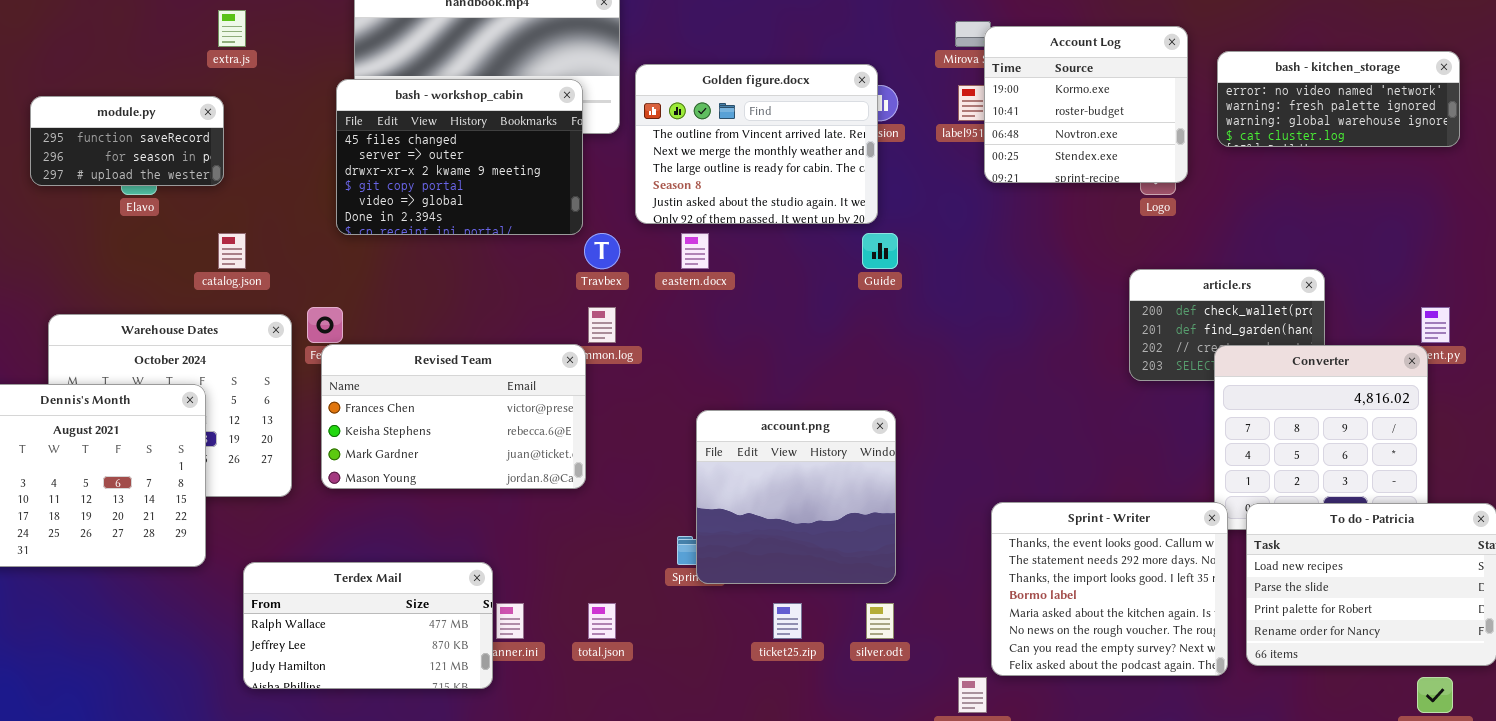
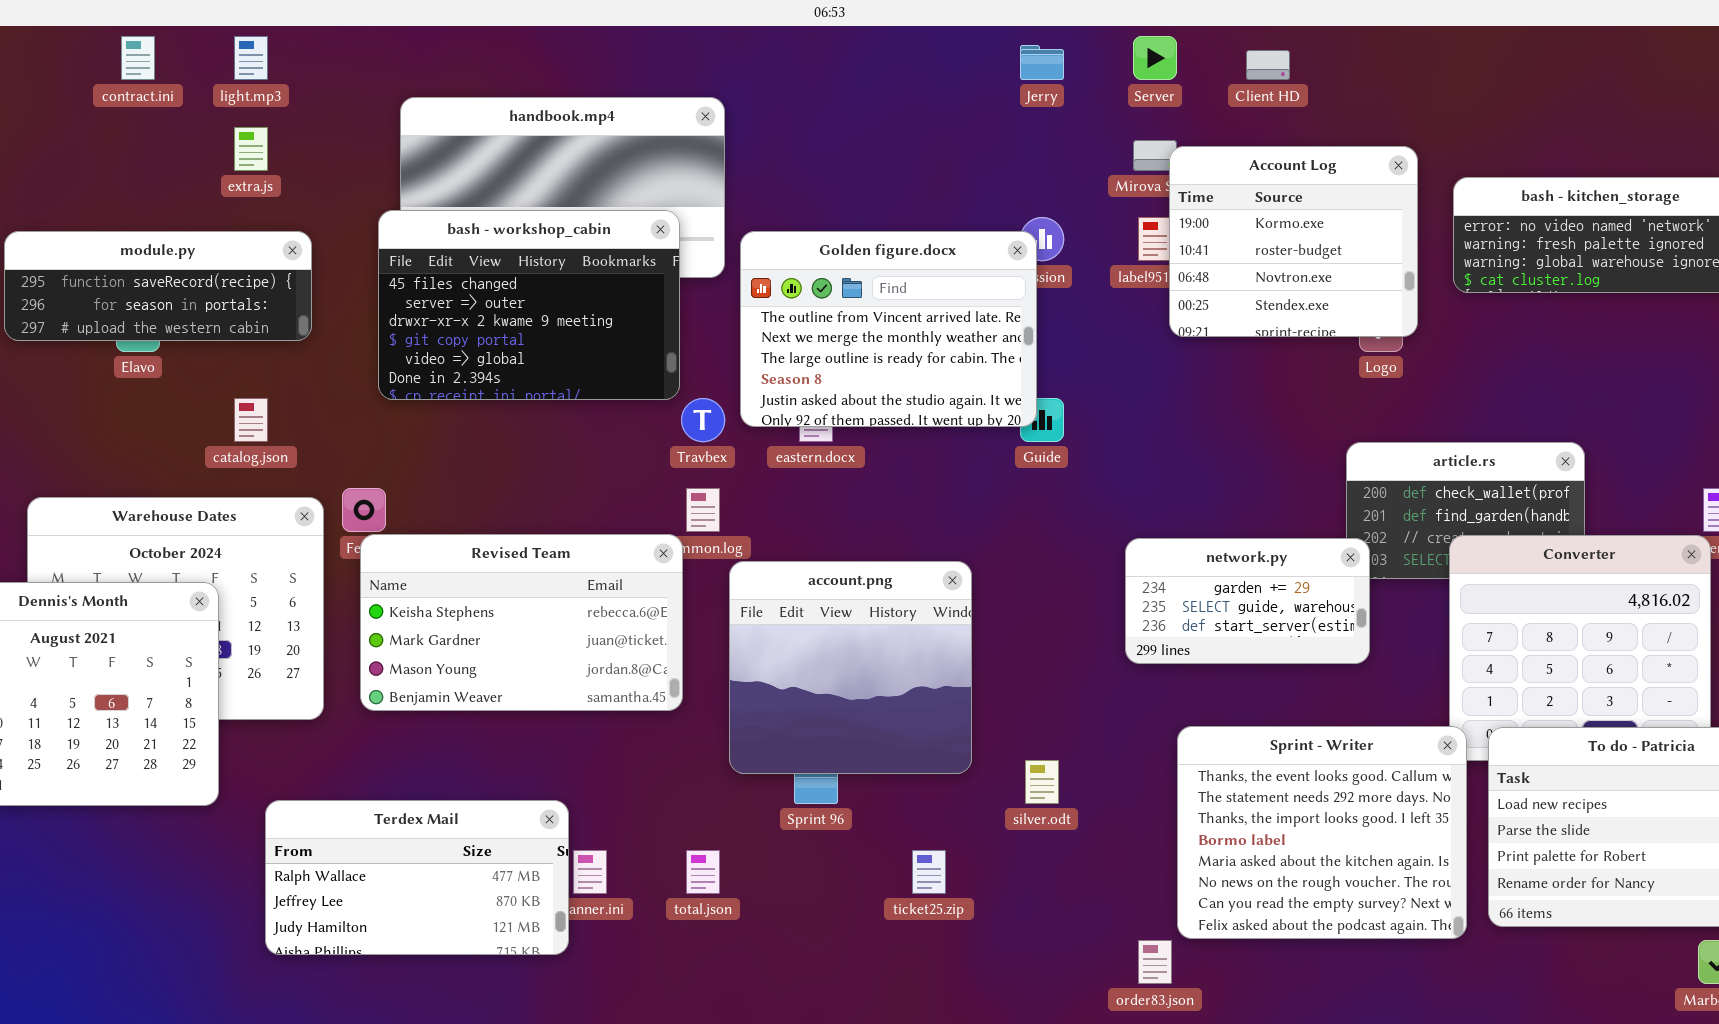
Golden figure.docx: [635,64,878,224] -> [740,231,1037,427], moved
module.py: [30,96,224,186] -> [4,231,312,341], resized
Revised Team: [321,344,586,489] -> [360,534,683,711], scrolled down 1 row
network.py: none -> [1125,538,1370,664], opened
account.png: [696,410,896,584] -> [729,561,972,774], moved
silver.odt: [866,603,894,639] -> [1025,760,1059,804], moved

